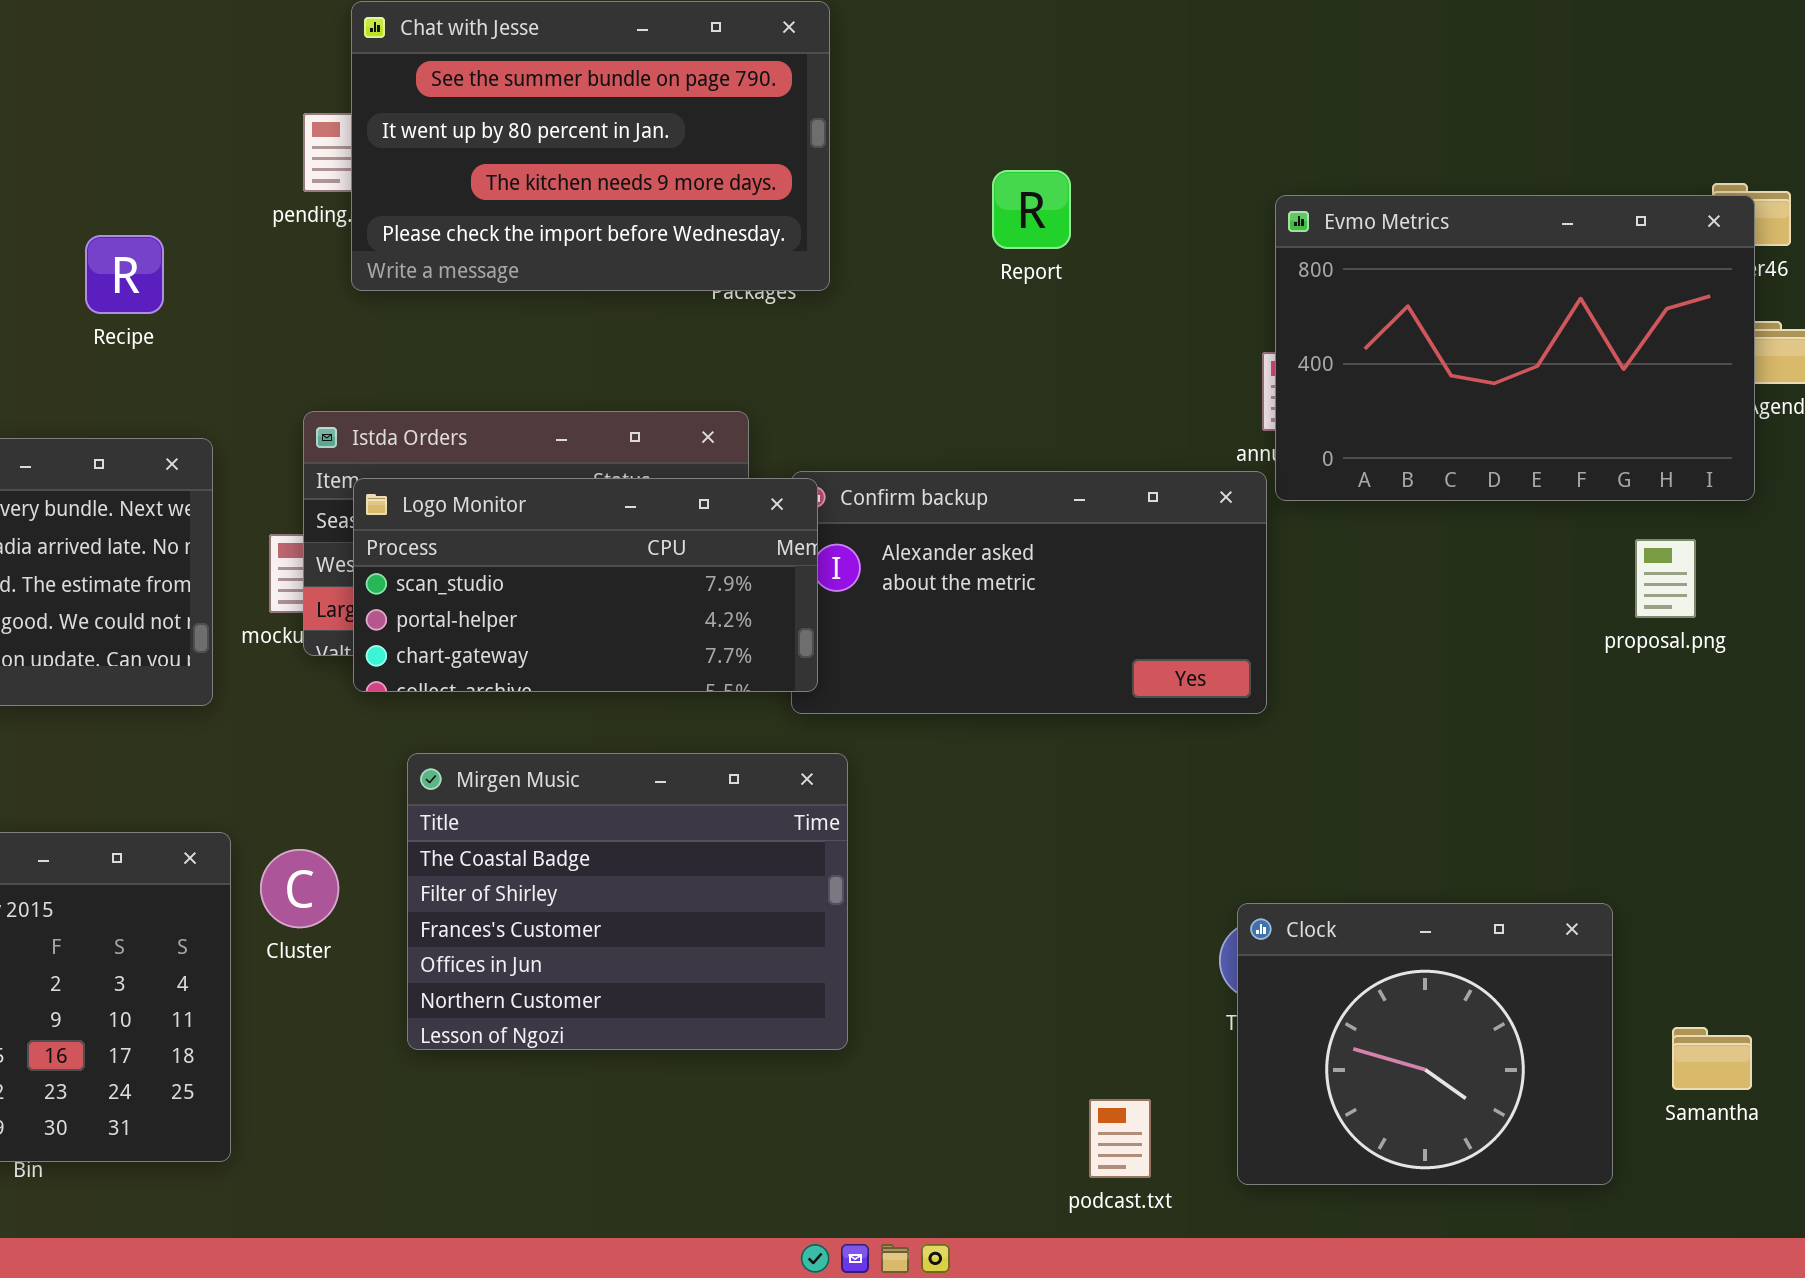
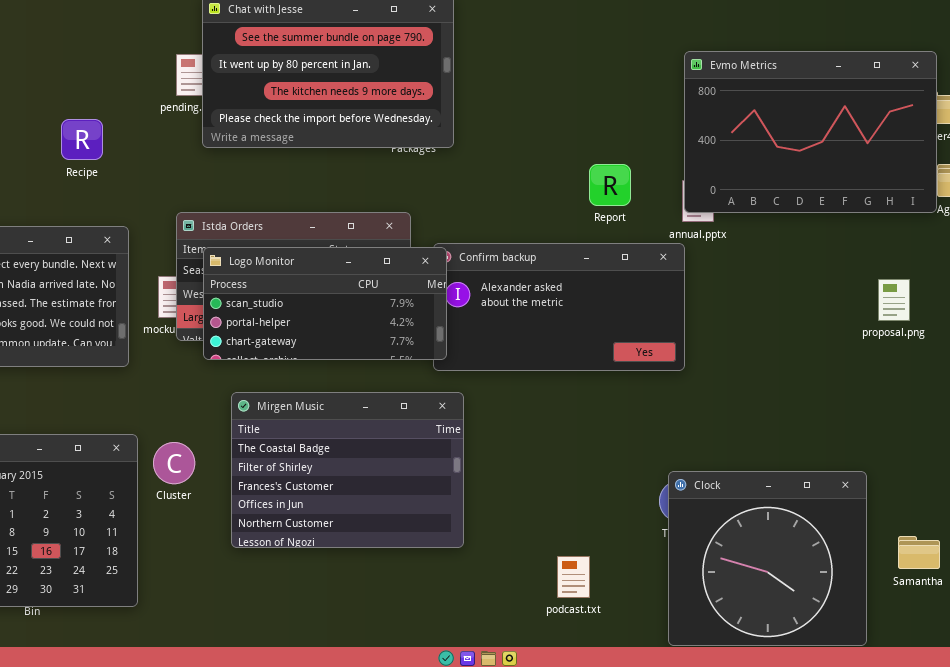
Report: [992,170,1071,249] -> [589,164,631,206], moved
Evmo Metrics: [1275,195,1755,501] -> [684,51,937,213], moved
Clock: [1237,903,1613,1185] -> [668,471,867,646], resized
podcast.txt: [1089,1099,1151,1178] -> [557,556,590,598], moved

